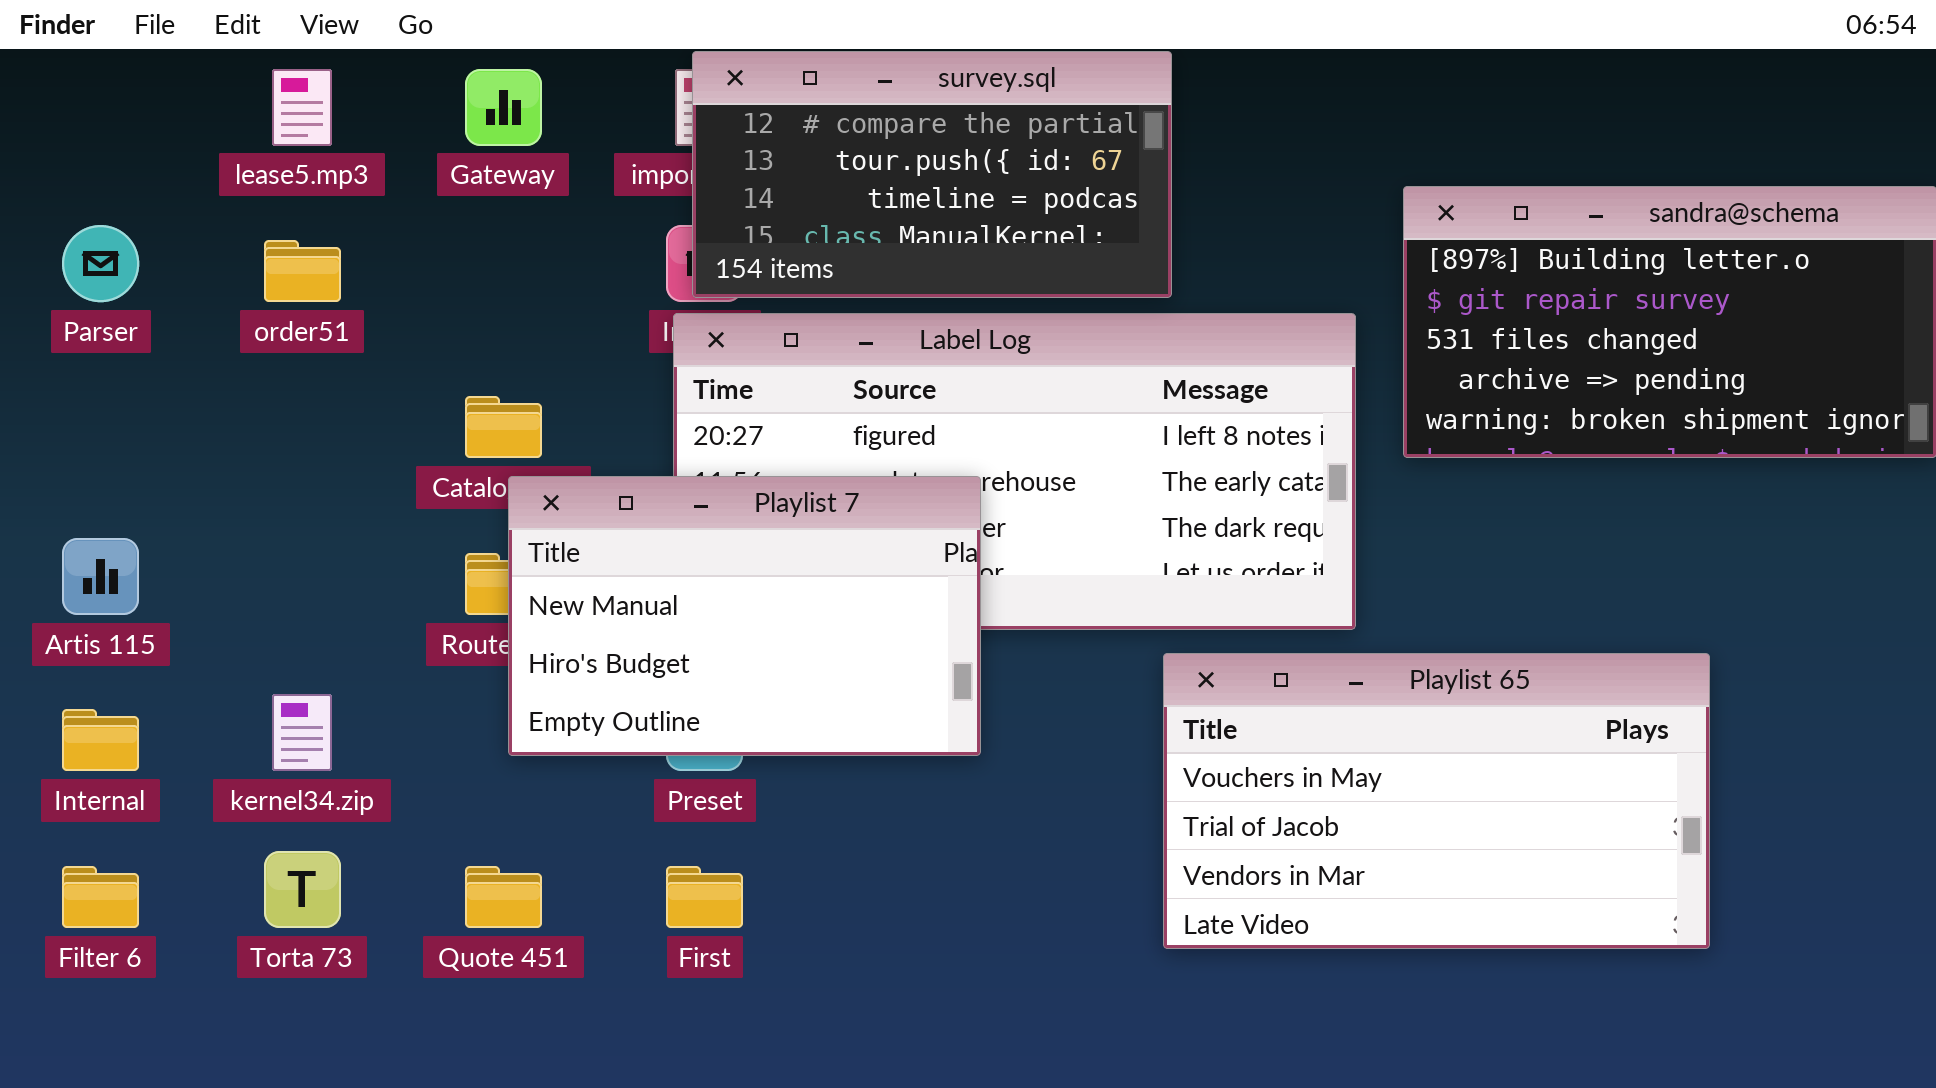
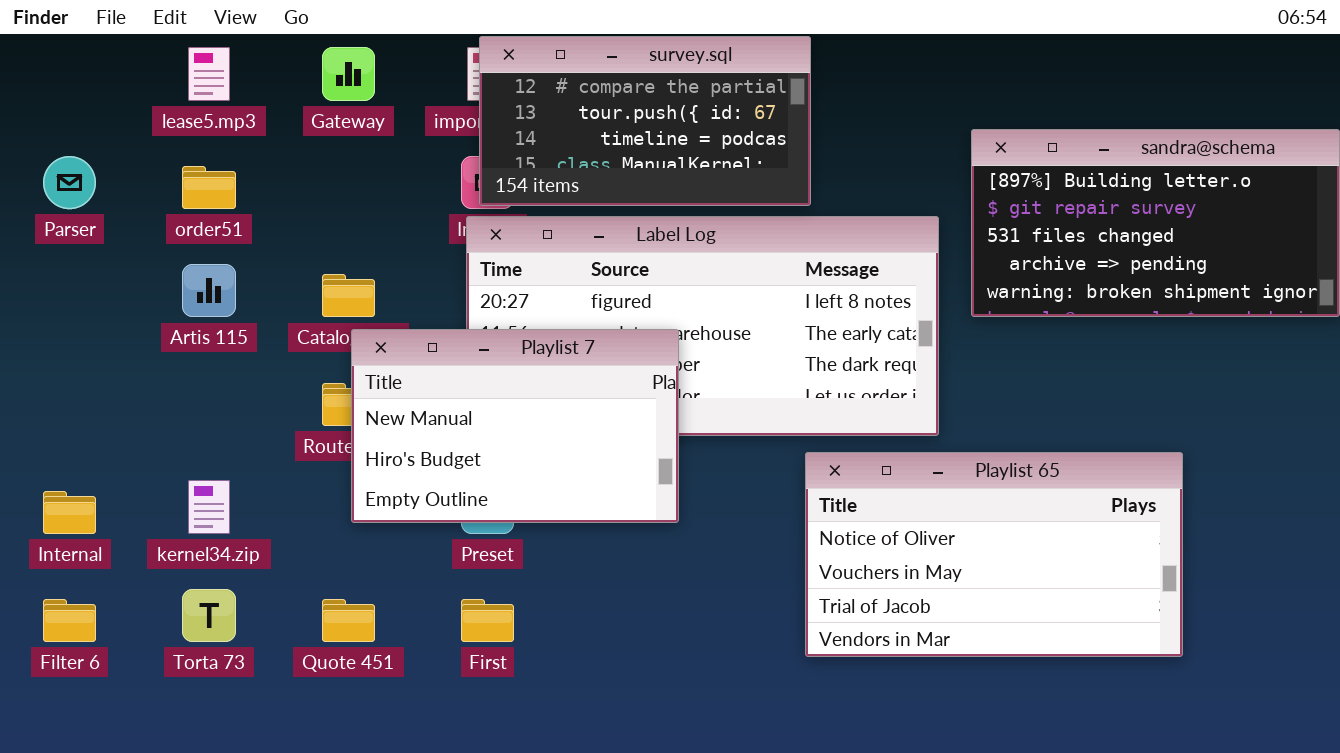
Artis 115: [62,538,139,615] -> [182,264,236,317], moved
Playlist 65: [1163,653,1710,949] -> [805,452,1183,657], scrolled up 1 row

